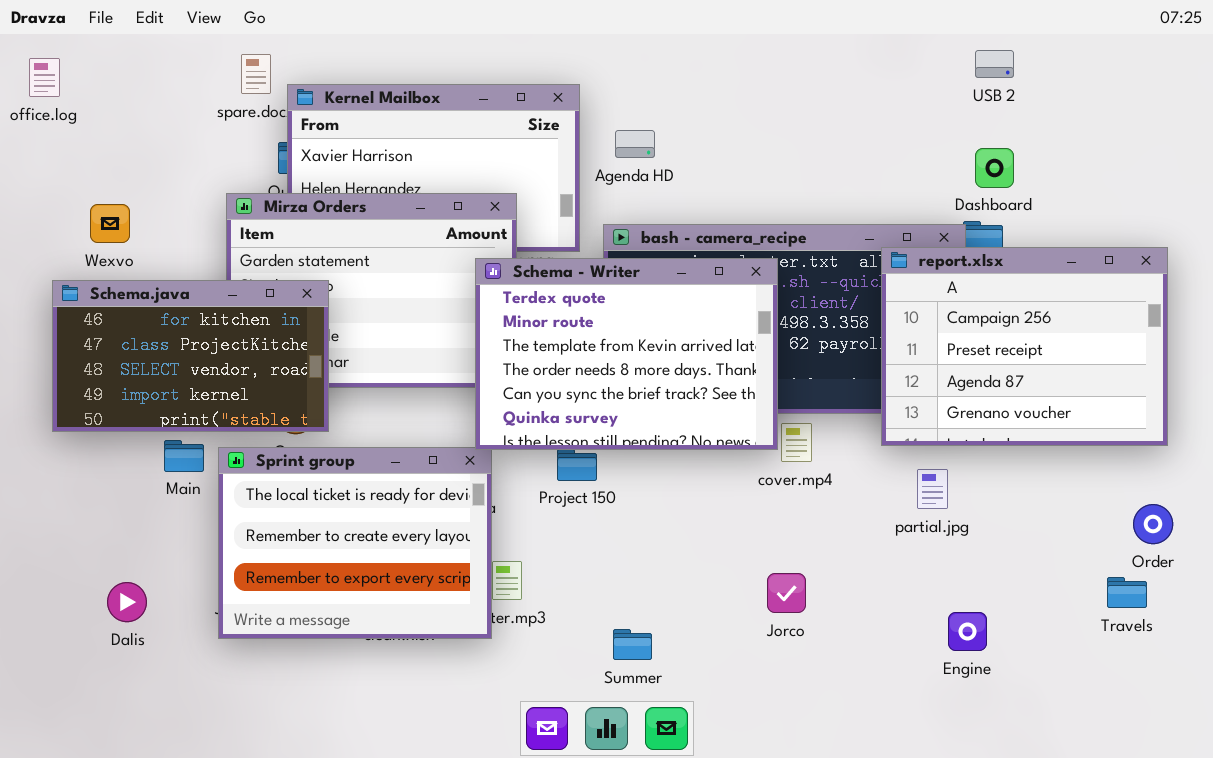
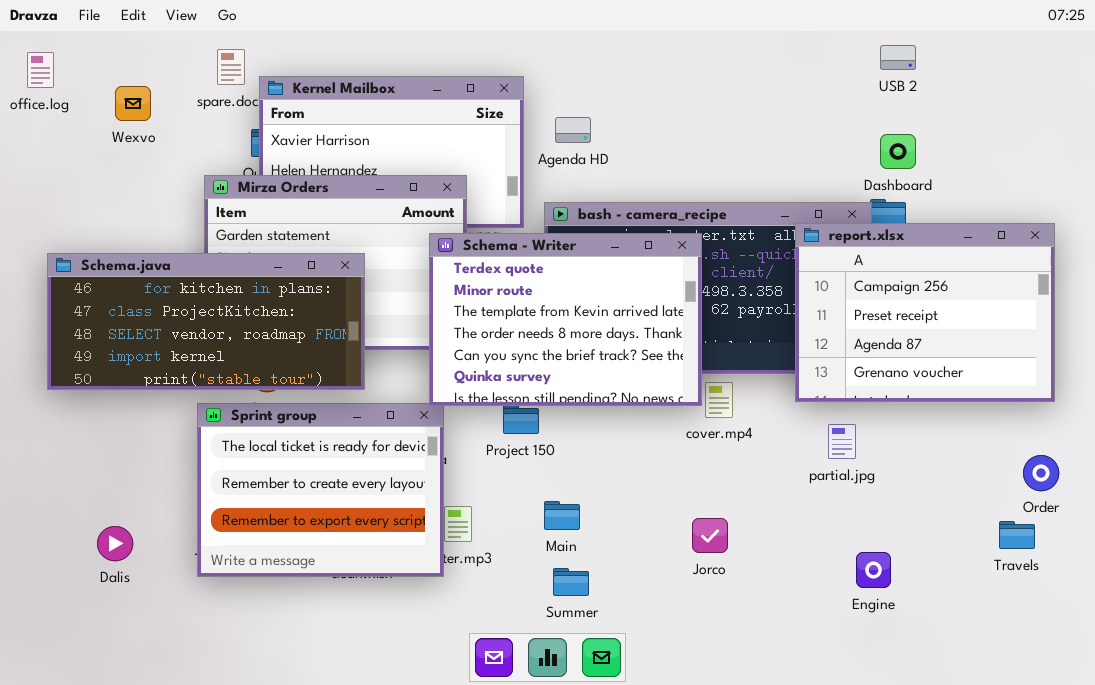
Wexvo: [90,204,130,243] -> [115,86,151,121], moved
Schema.java: [52,280,329,432] -> [47,253,365,390], resized
Main: [164,440,204,472] -> [544,501,580,530], moved

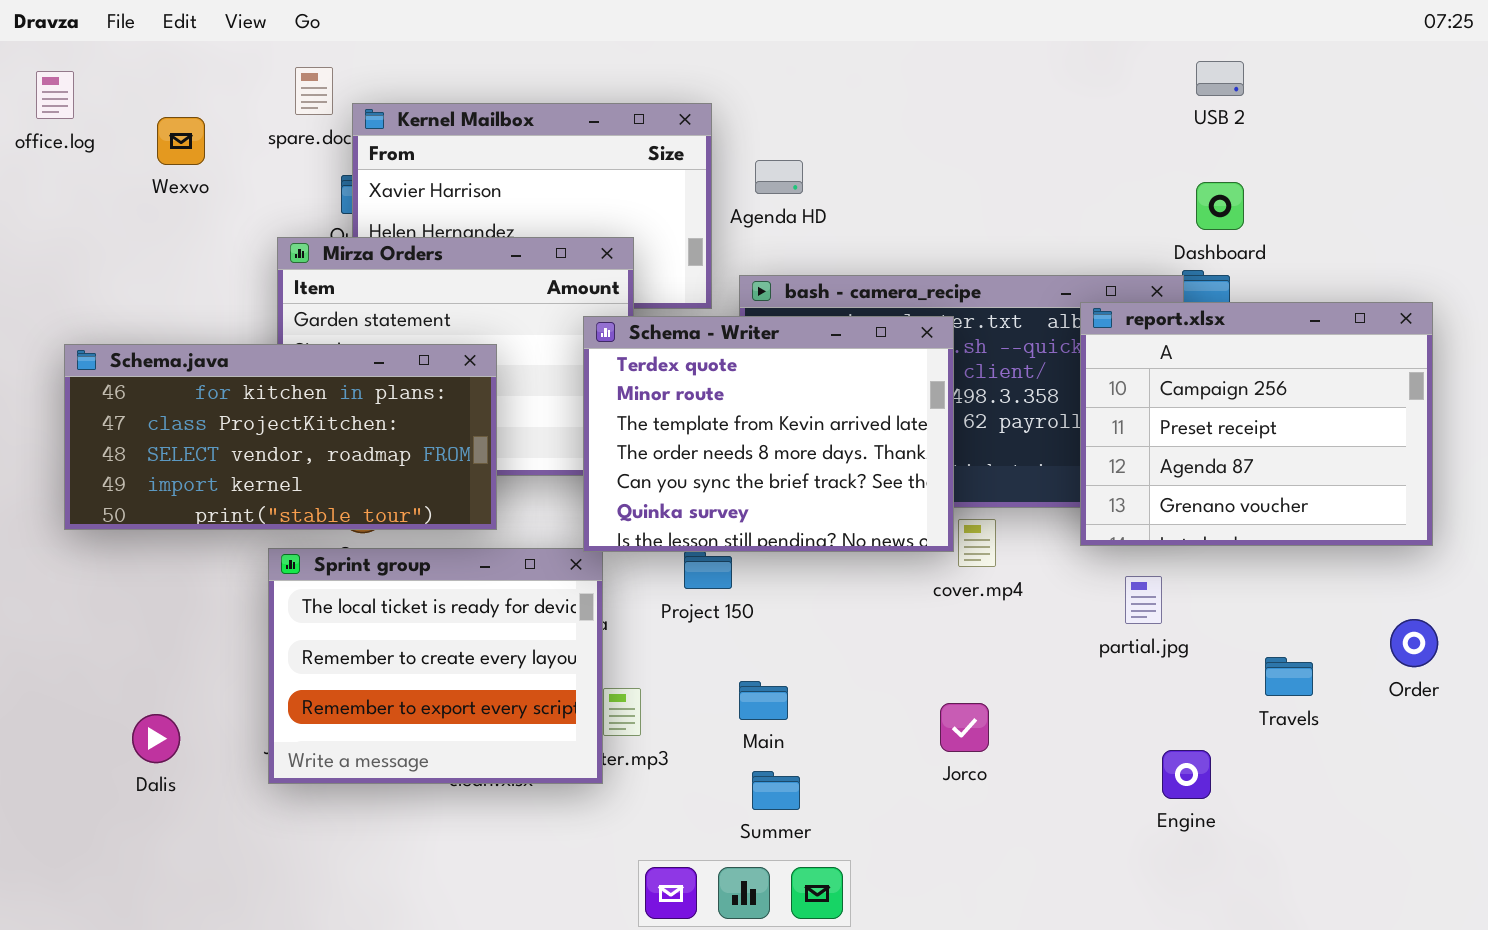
Travels: [999,521,1035,549] -> [1265,657,1313,696], moved

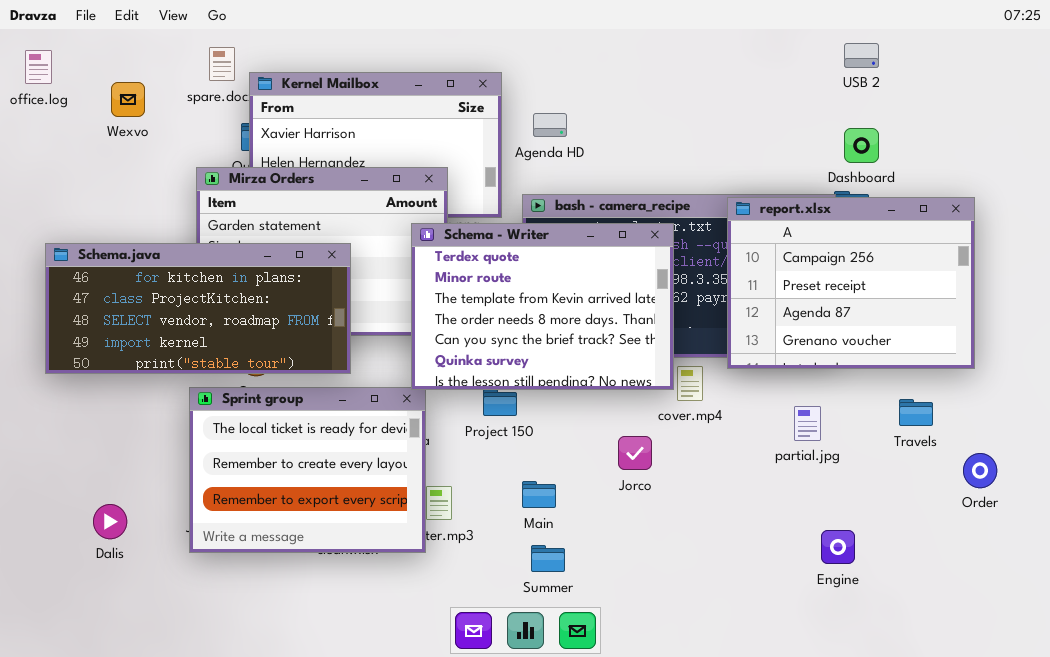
report.xlsx: [1080,302,1433,546] -> [727,197,975,369], moved
Order: [1390,619,1438,667] -> [963,453,997,488], moved
Travels: [1265,657,1313,696] -> [899,399,933,426], moved
Jorco: [940,703,989,752] -> [618,436,652,470], moved

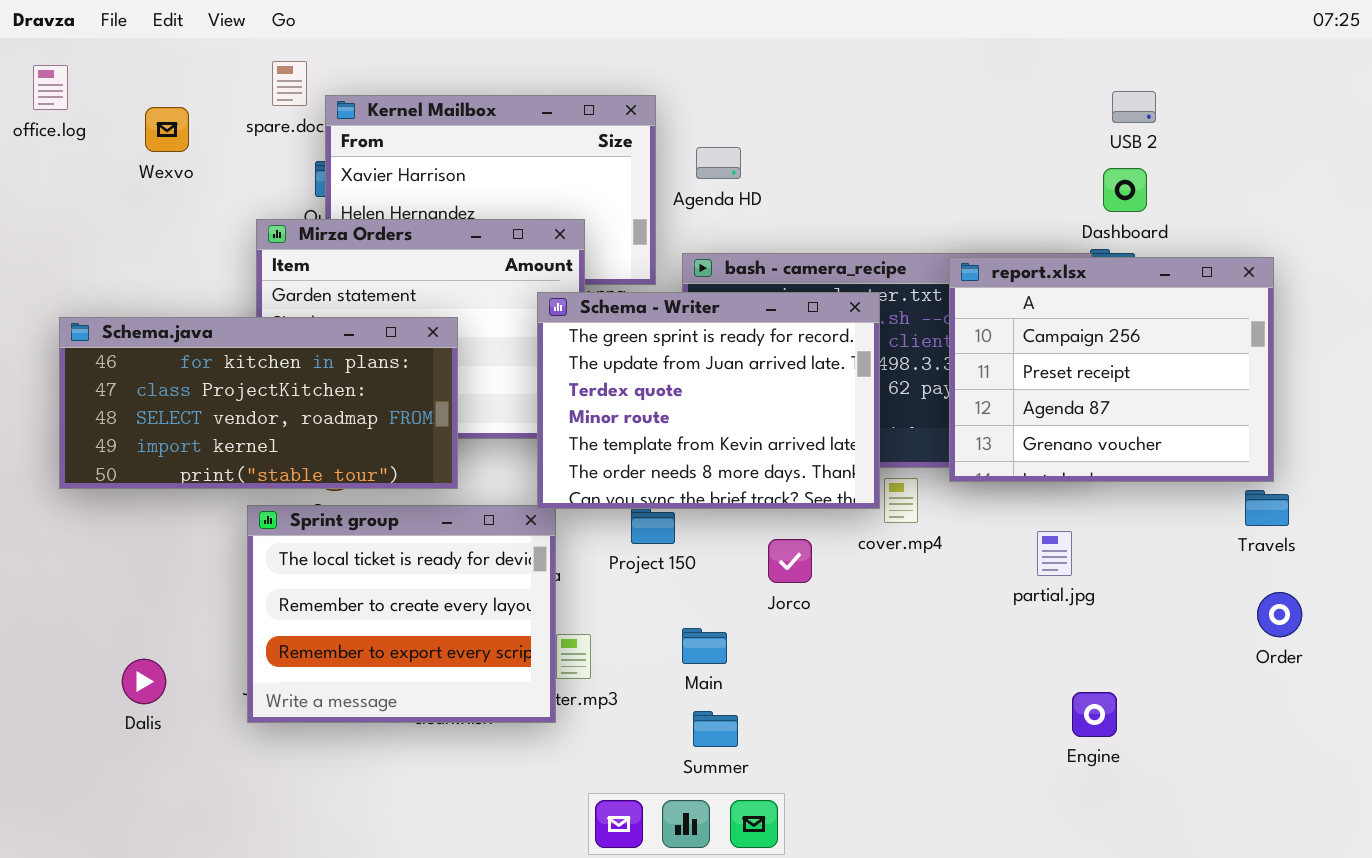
USB 2: [844,43,879,68] -> [1112,91,1156,123], moved
Schema - Writer: [411,223,674,390] -> [537,292,880,509], scrolled up 2 rows
Travels: [899,399,933,426] -> [1245,490,1289,526], moved
Jorco: [618,436,652,470] -> [768,539,812,583], moved

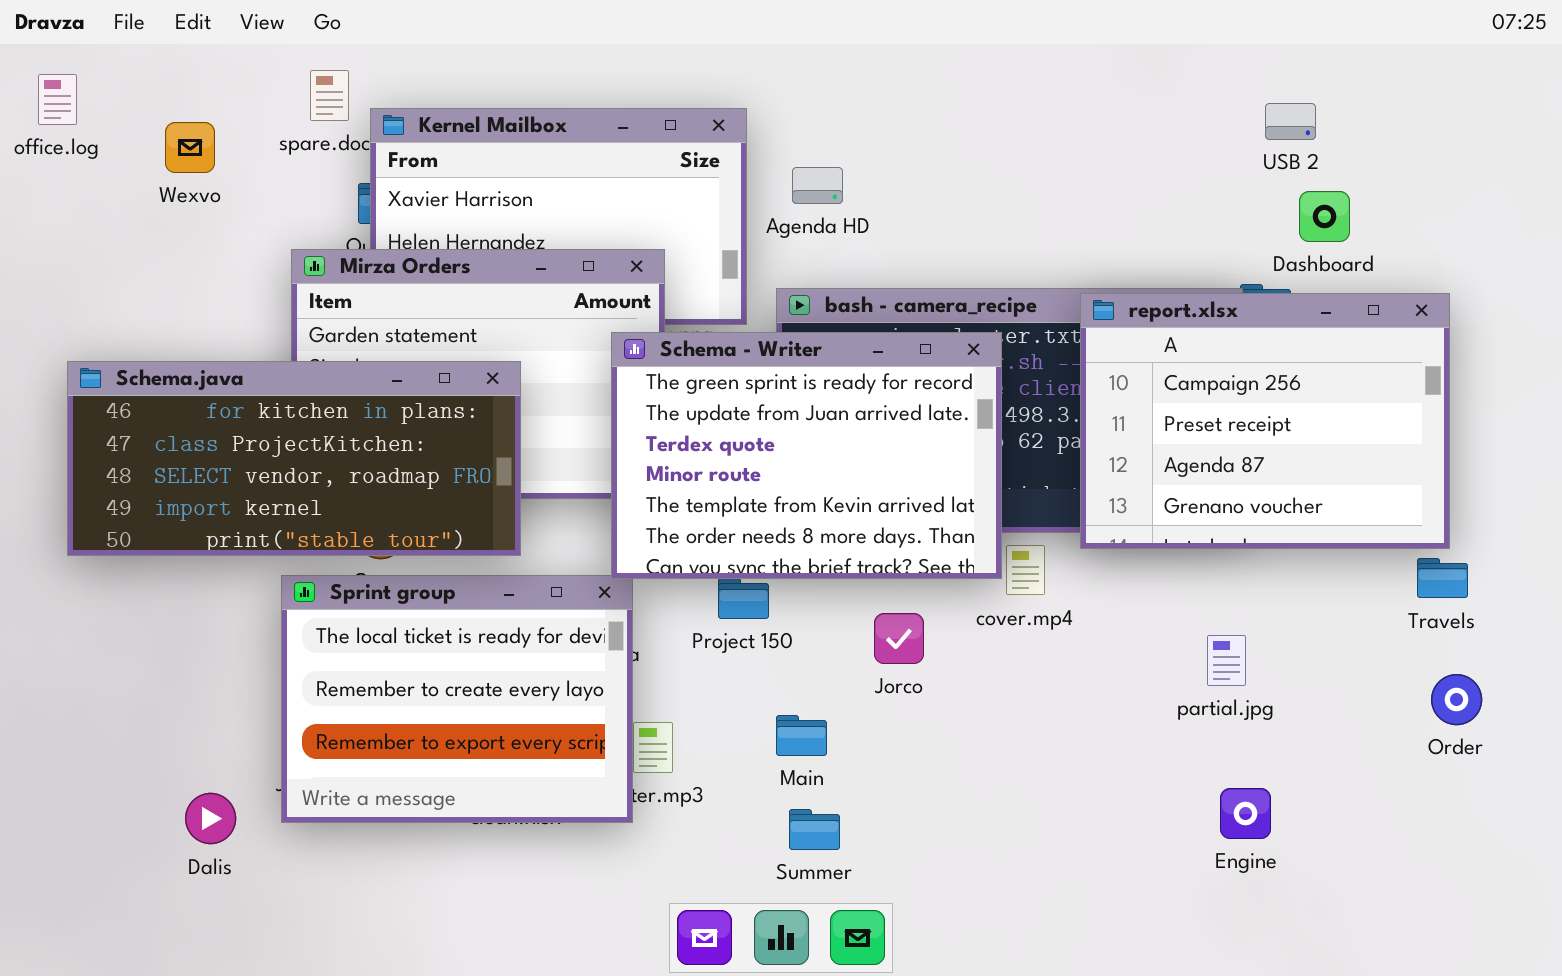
Dashboard: [1103,168,1147,212] -> [1299,191,1350,242], moved
partial.jpg: [1037,531,1072,576] -> [1207,635,1246,686], moved
Dalis: [122,659,166,704] -> [185,793,236,844], moved

